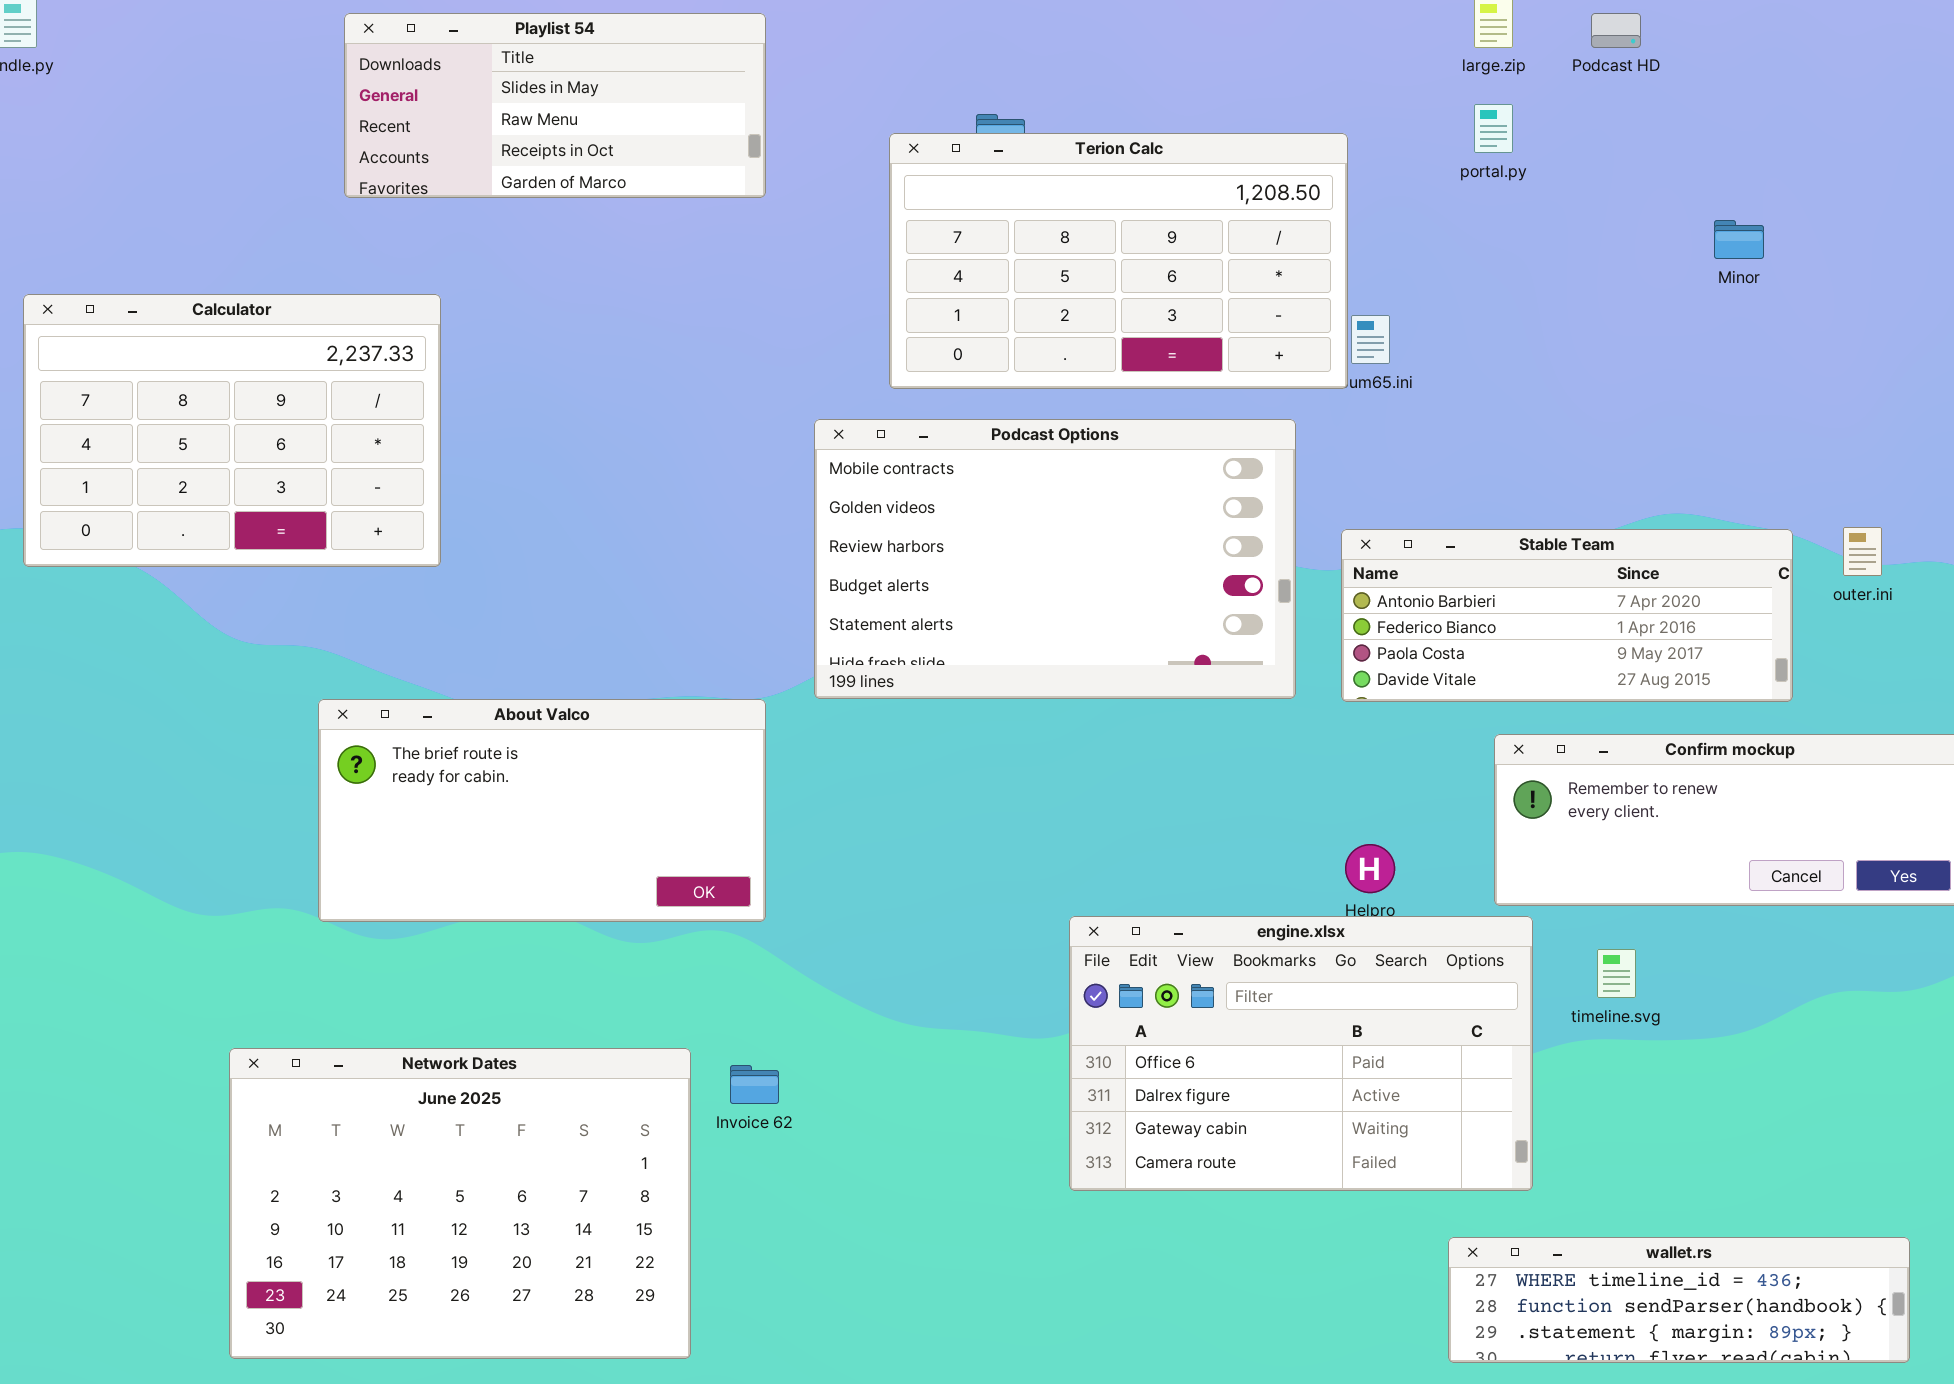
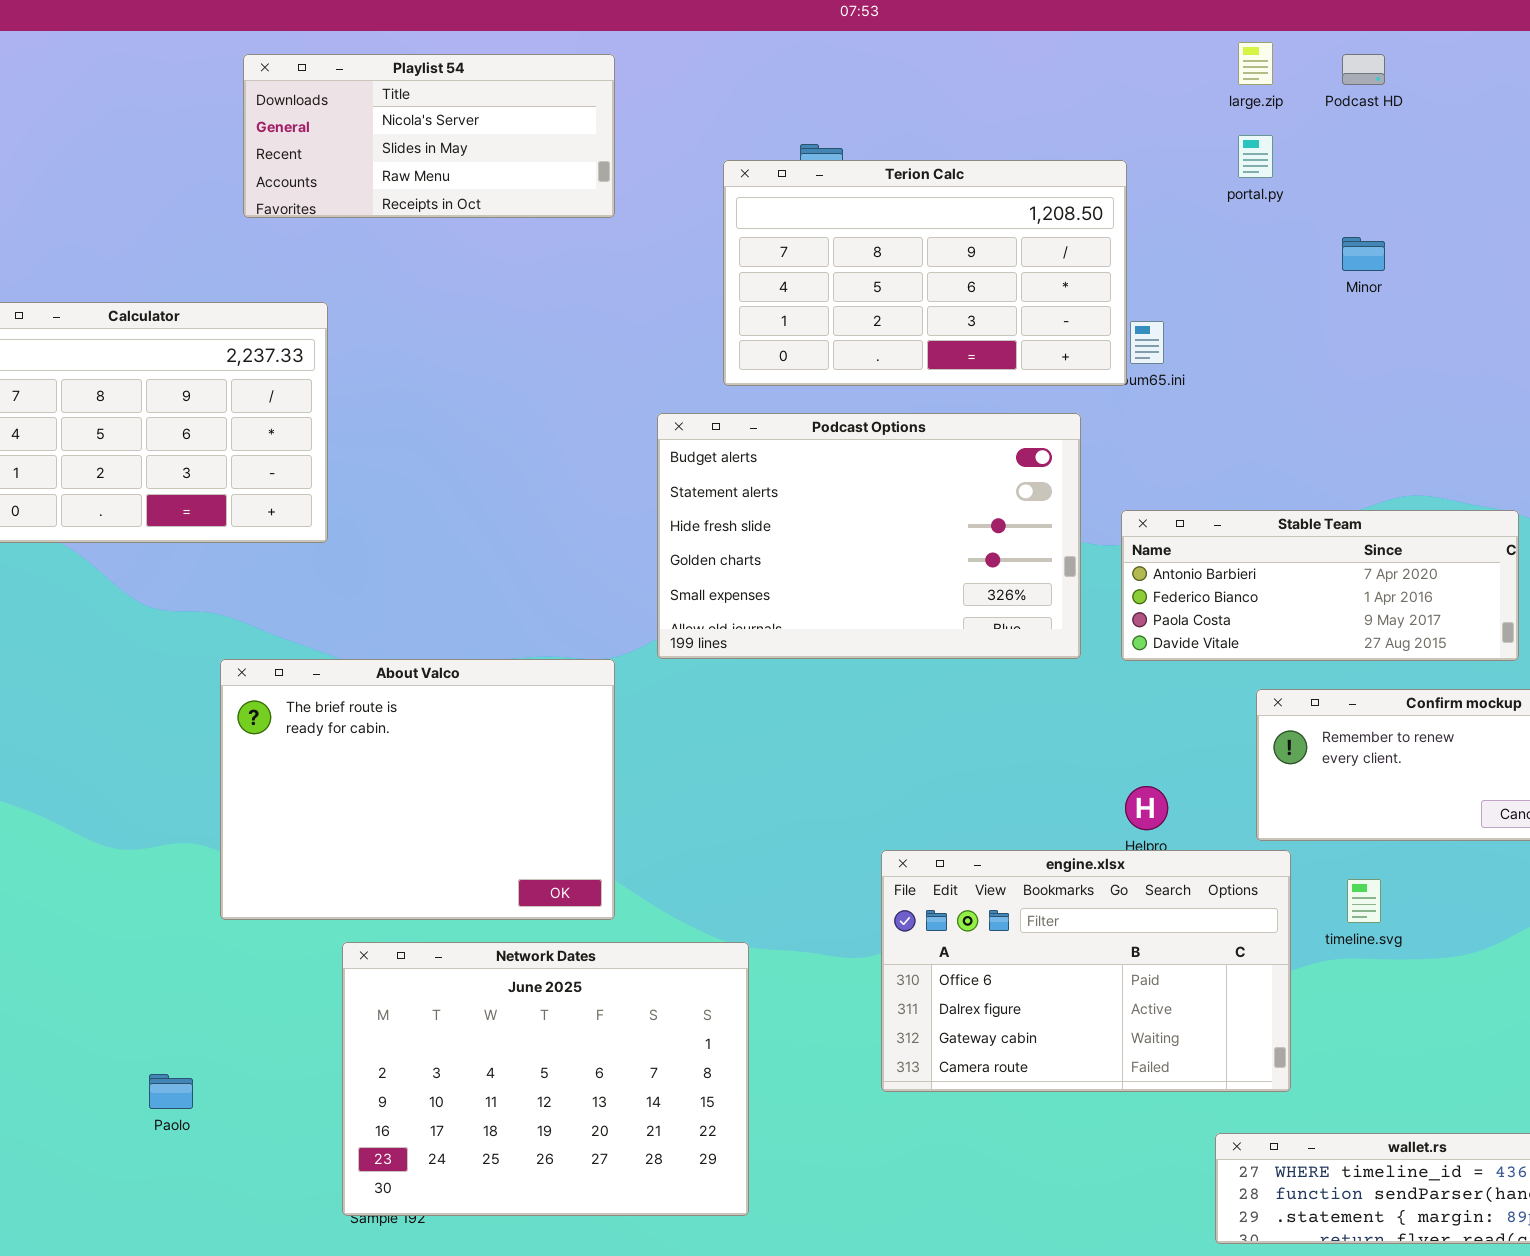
Playlist 54: [344,13,766,198] -> [243,54,615,218], scrolled up 1 row
Minor: [1714,220,1764,259] -> [1342,237,1385,271], moved
Podcast Options: [814,419,1296,699] -> [657,413,1081,659], scrolled down 3 rows
About Valco: [318,699,766,922] -> [220,659,615,920], resized
Network Dates: [229,1048,691,1359] -> [342,942,749,1216], moved

